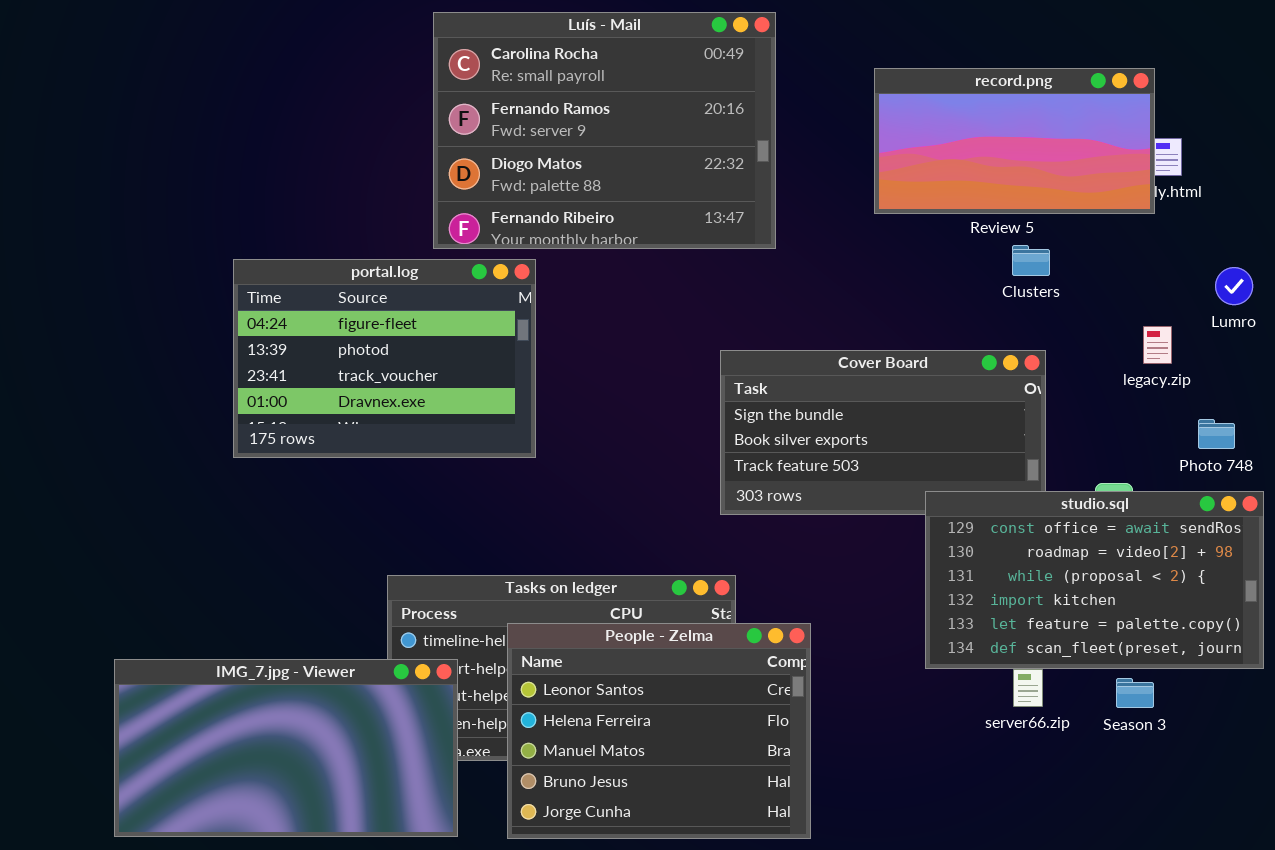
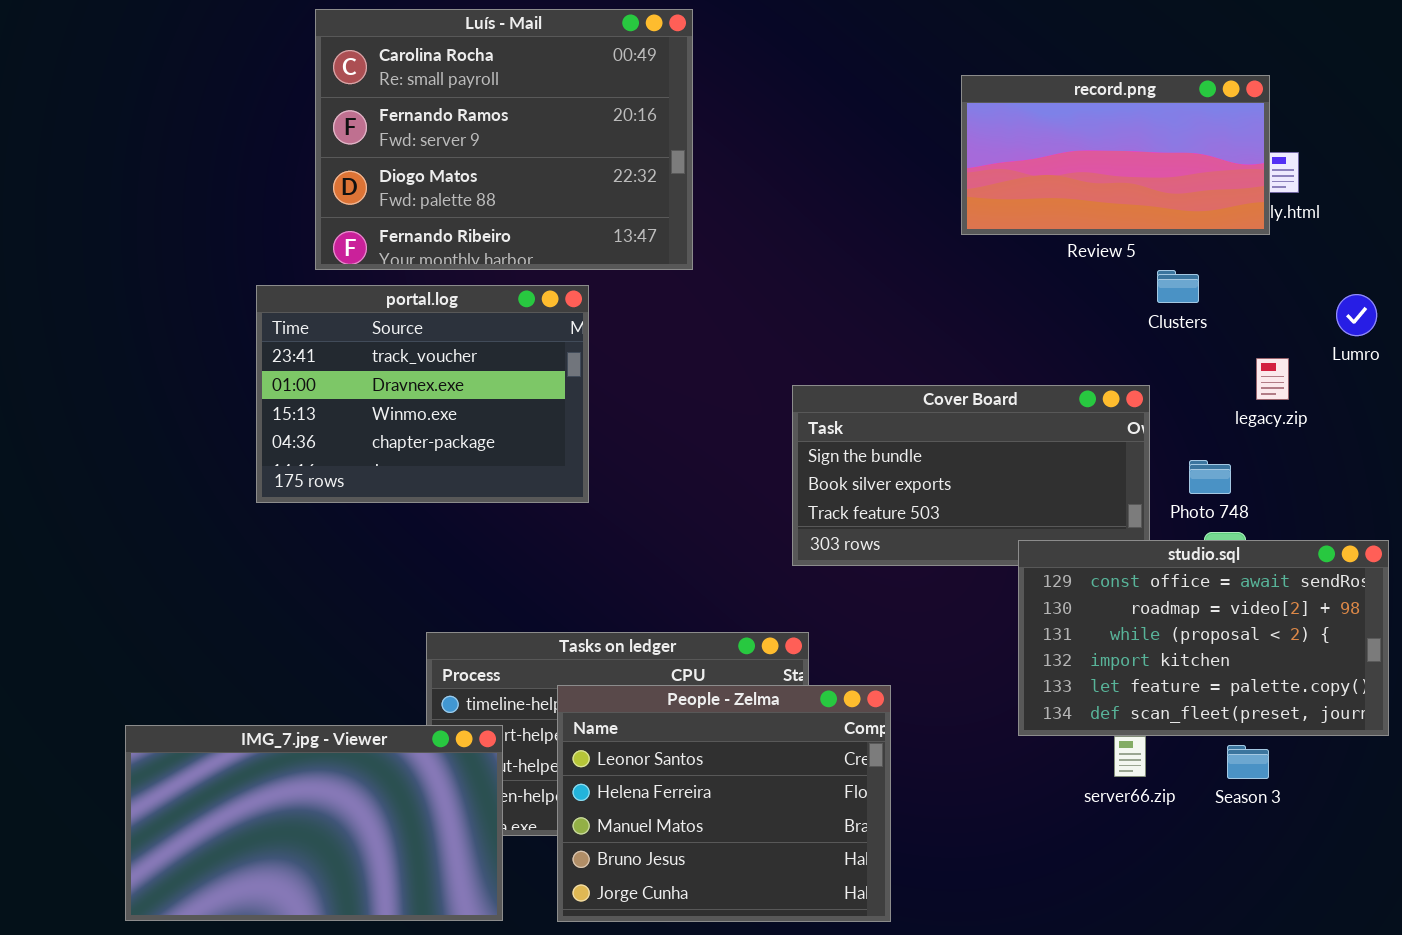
Luís - Mail: [433,12,776,249] -> [315,9,693,270], moved
Clusters: [1012,245,1050,276] -> [1157,270,1199,303], moved
portal.log: [233,259,536,458] -> [256,285,589,503], scrolled down 2 rows
Photo 748: [1198,419,1235,449] -> [1189,460,1231,494], moved

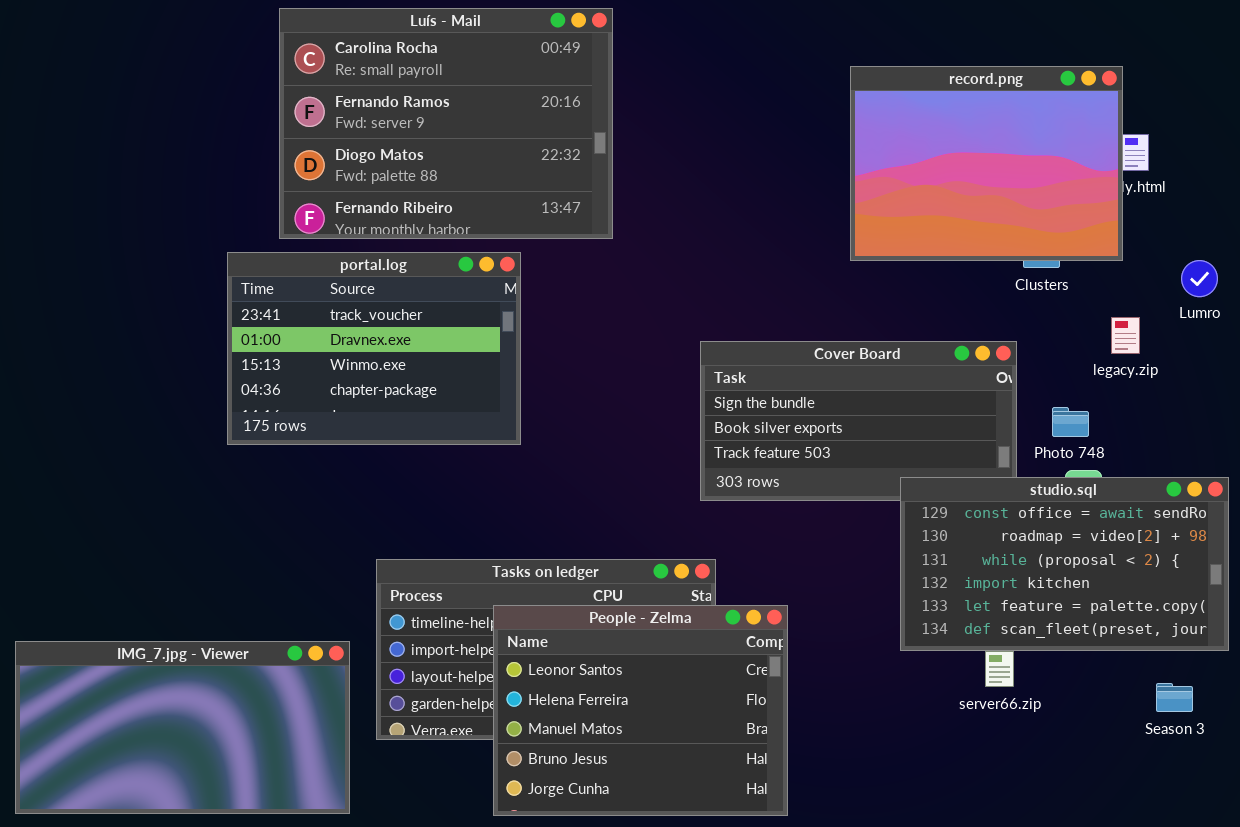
record.png: [961,75,1270,235] -> [850,66,1123,261], resized
IMG_7.jpg - Viewer: [125,725,503,921] -> [15,641,350,814], moved
Season 3: [1227,745,1269,779] -> [1156,683,1193,712], moved

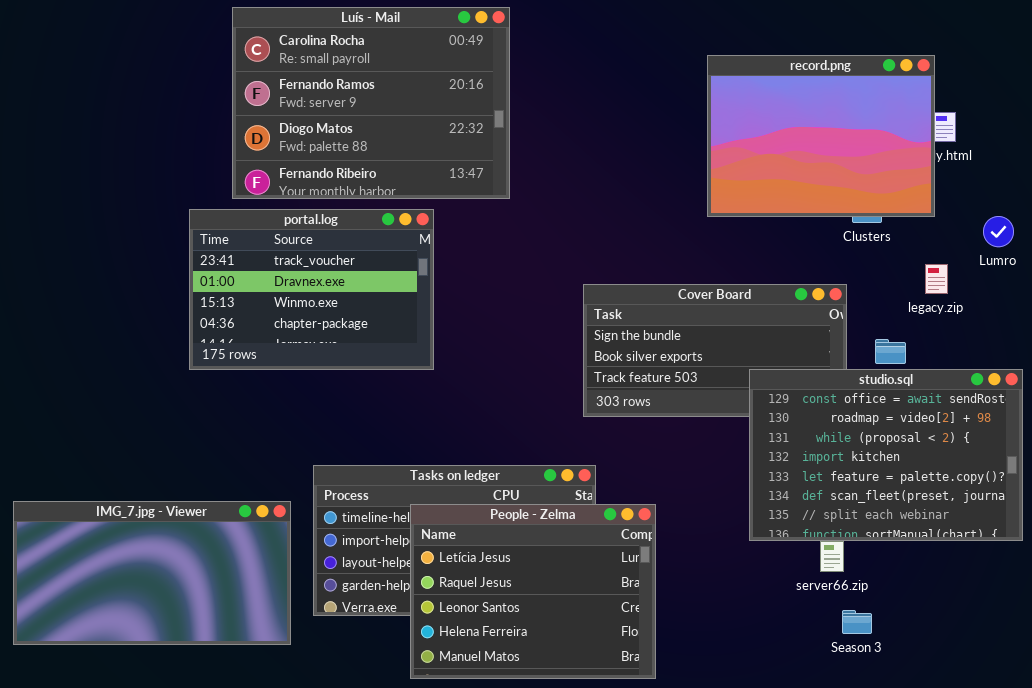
studio.sql: [900,477,1229,651] -> [749,369,1023,541], resized
People - Zelma: [493,605,788,816] -> [410,504,656,679], scrolled up 2 rows
IMG_7.jpg - Viewer: [15,641,350,814] -> [13,501,291,645], moved
Season 3: [1156,683,1193,712] -> [842,610,872,634], moved

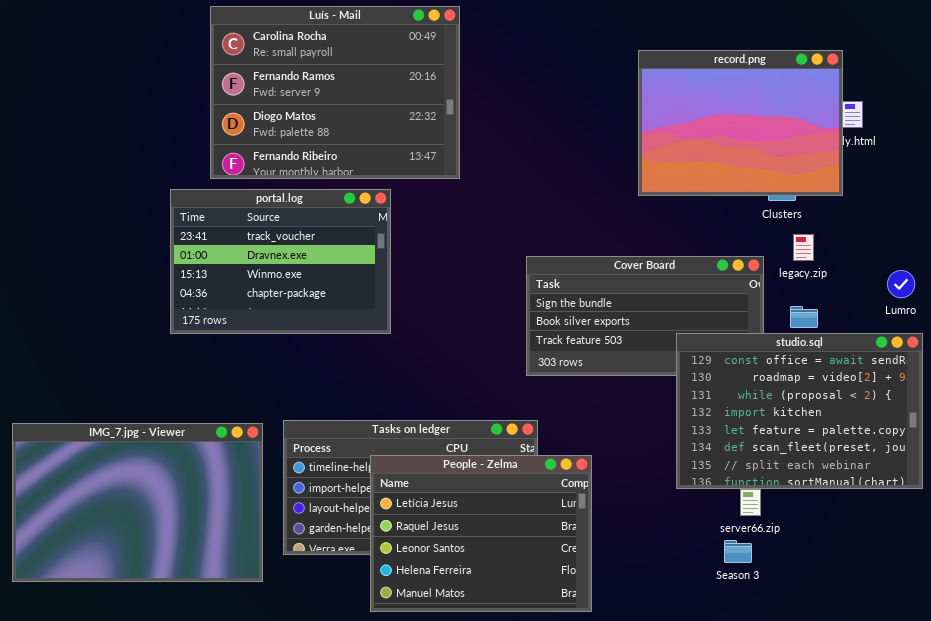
Lumro: [983,216,1014,247] -> [887,270,915,298], moved
legacy.zip: [925,264,948,294] -> [793,234,814,261], moved
IMG_7.jpg - Viewer: [13,501,291,645] -> [12,423,263,582], resized
Season 3: [842,610,872,634] -> [724,540,752,563], moved

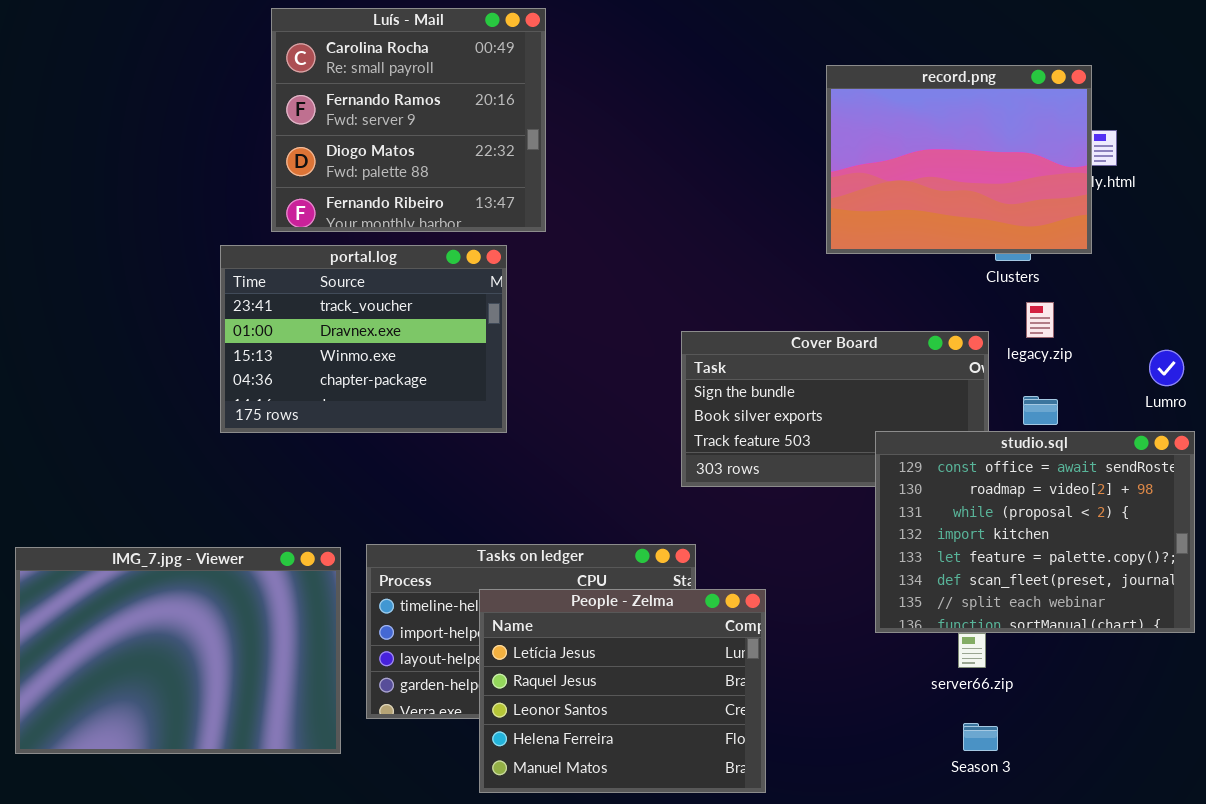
Luís - Mail: [210,6,460,179] -> [271,8,546,232], resized
Season 3: [724,540,752,563] -> [963,723,998,751], moved

